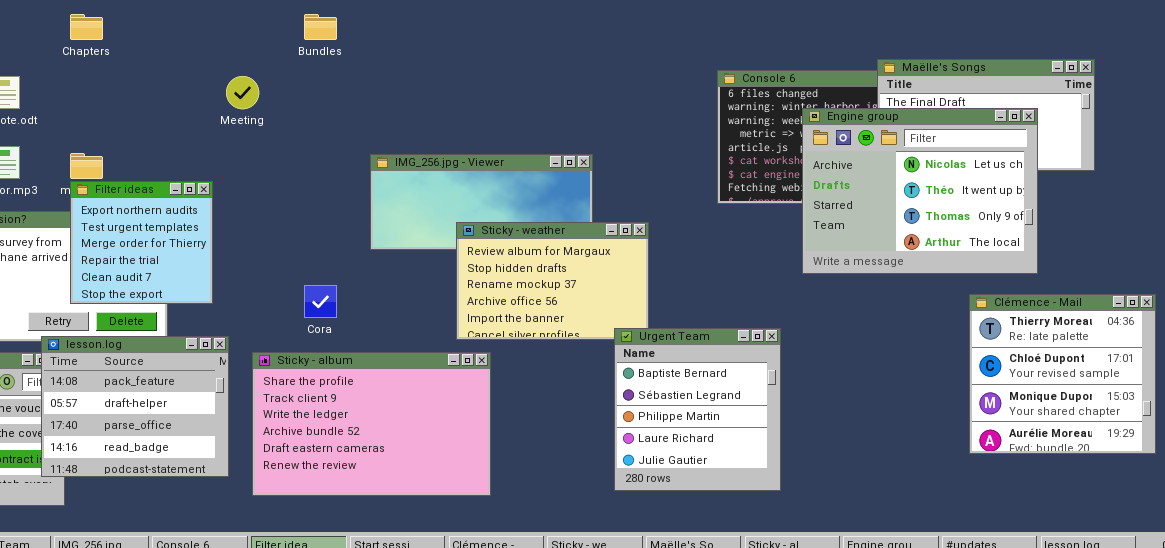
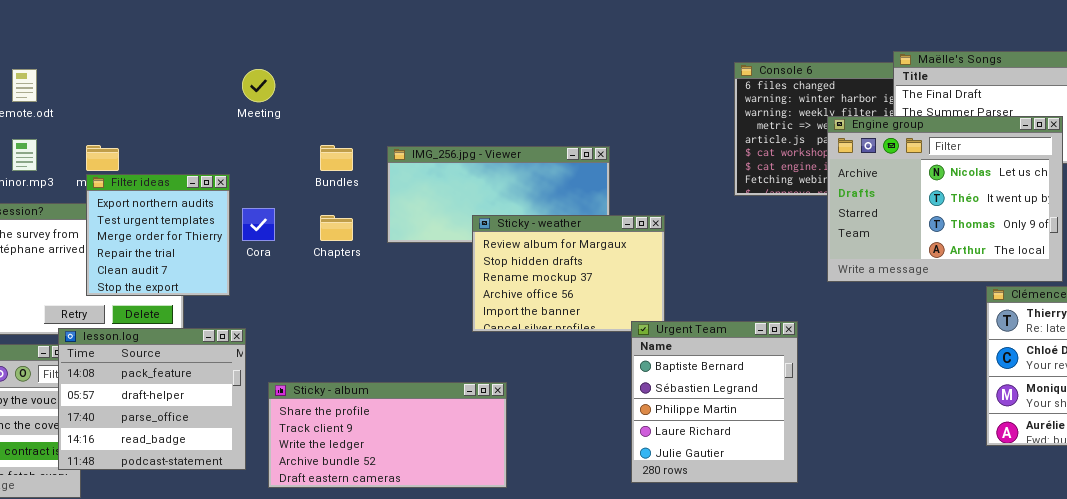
Chapters: [70,14,103,40] -> [320,215,353,241], moved
Bundles: [304,14,337,40] -> [320,145,353,171], moved
Engine group: [802,108,1038,274] -> [827,116,1063,282], moved
Cora: [304,285,337,318] -> [242,208,275,241], moved
Sticky - album: [252,352,491,496] -> [268,382,507,488], resized

